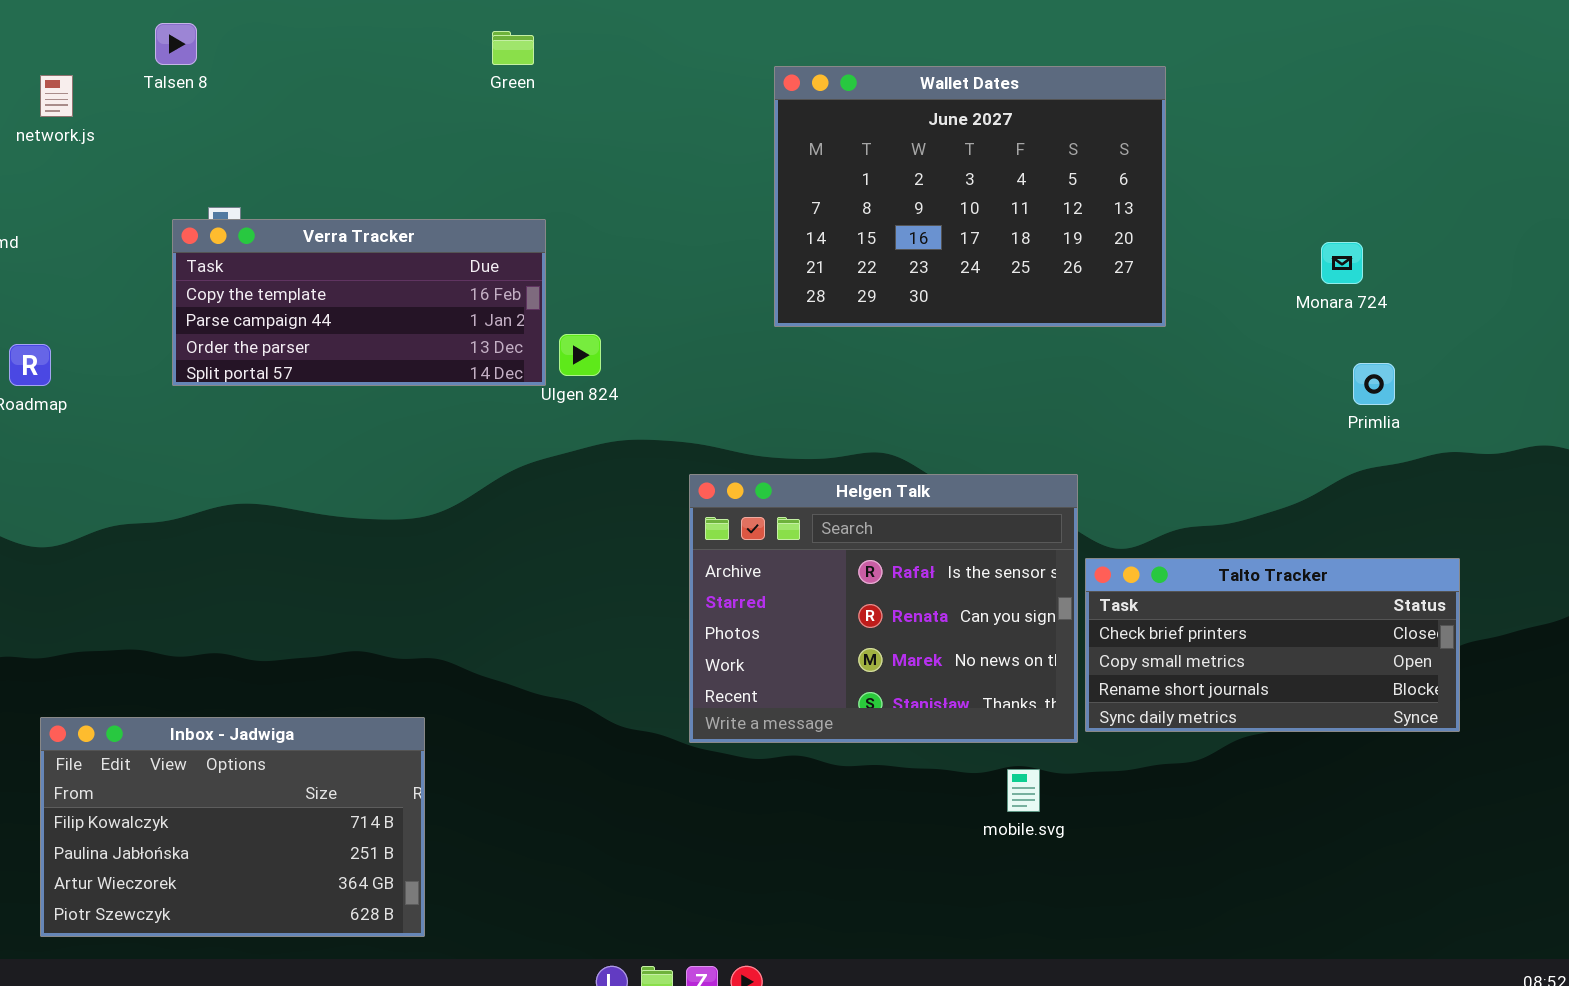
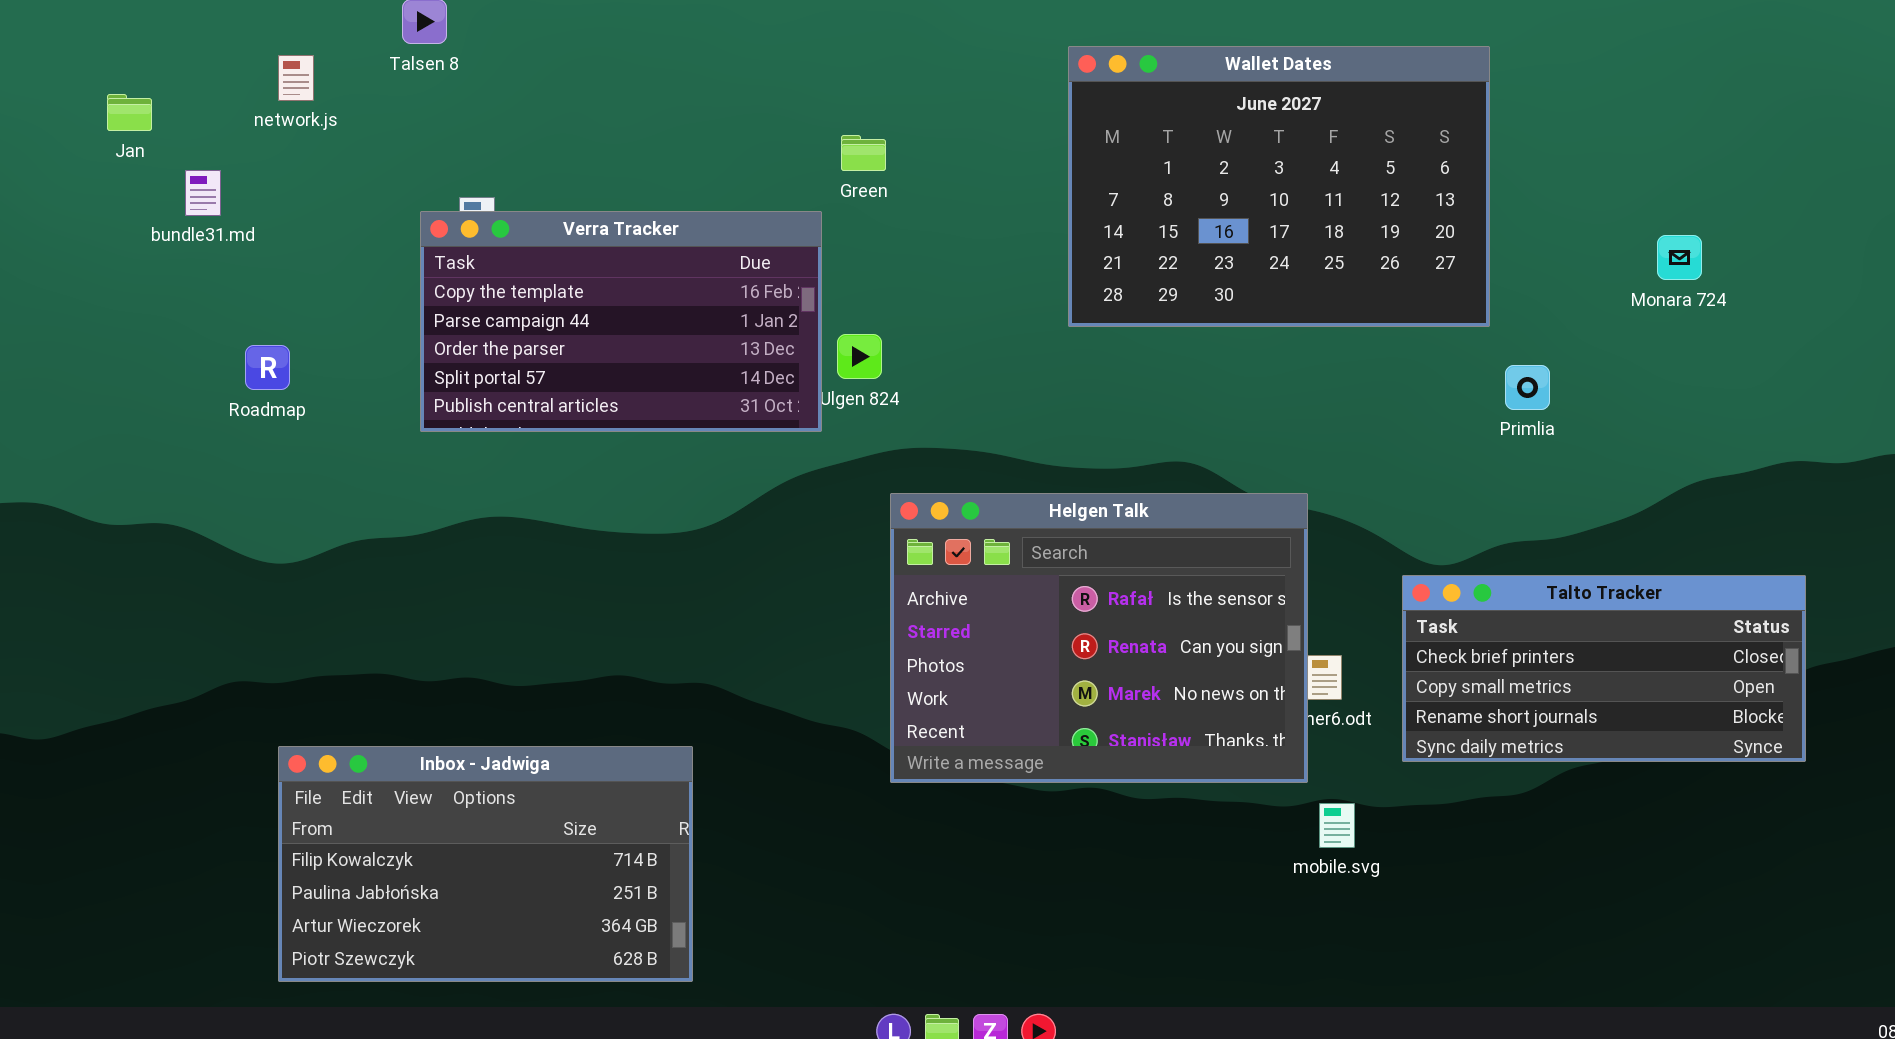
Green: [492,31,534,65] -> [841,135,886,171], moved
Verra Tracker: [172,219,546,386] -> [420,211,822,432], resized
Primlia: [1353,363,1395,405] -> [1505,365,1550,410], moved
Helgen Talk: [689,474,1078,743] -> [890,493,1308,783], moved

